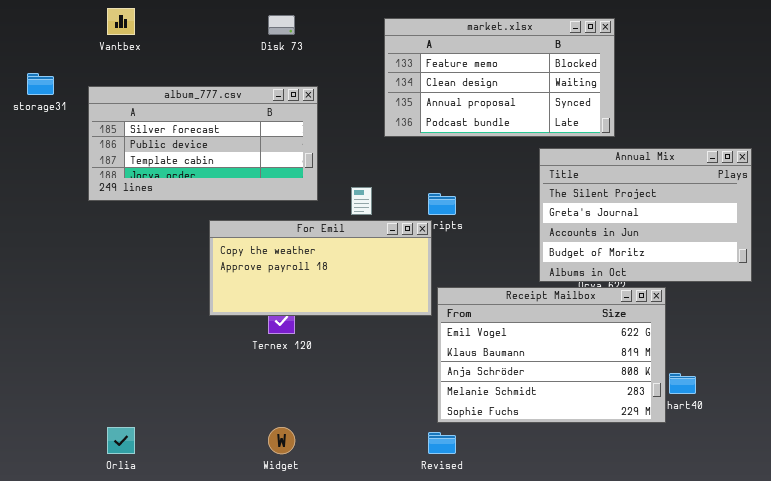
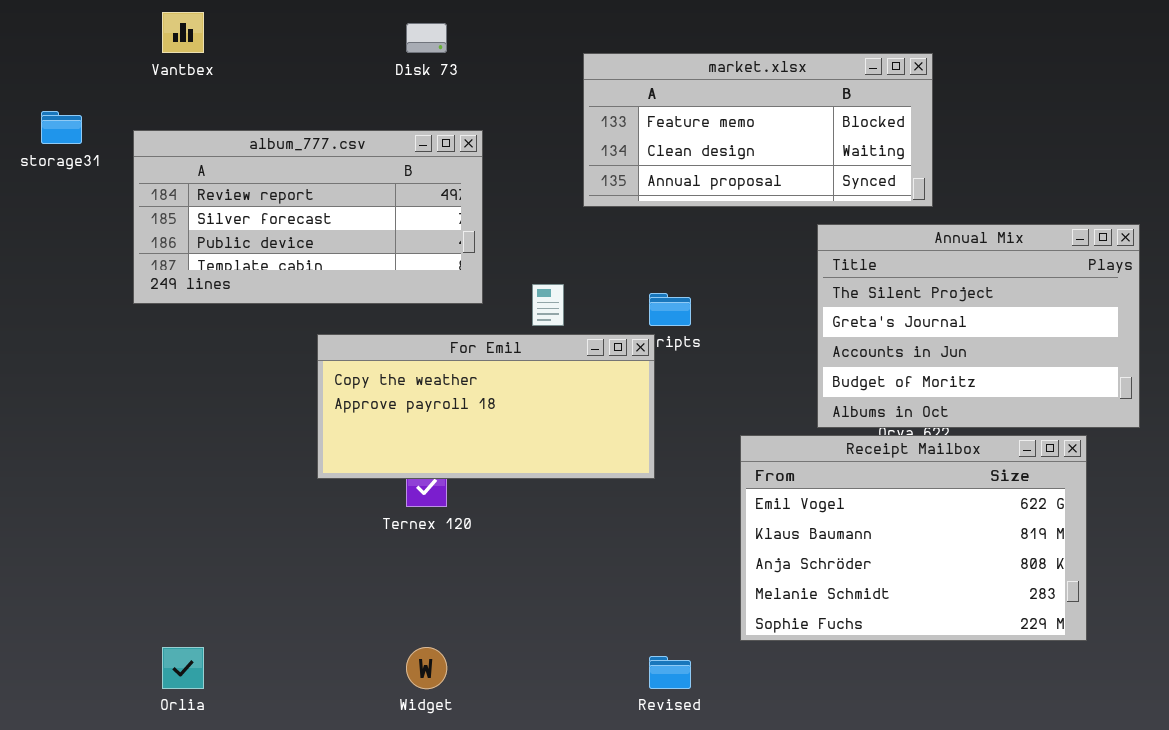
market.xlsx: [384,18,615,137] -> [583,53,933,207], resized
album_777.csv: [88,86,318,201] -> [133,130,483,304], scrolled up 1 row
Receipt Mailbox: [437,287,666,423] -> [740,435,1087,641], moved

